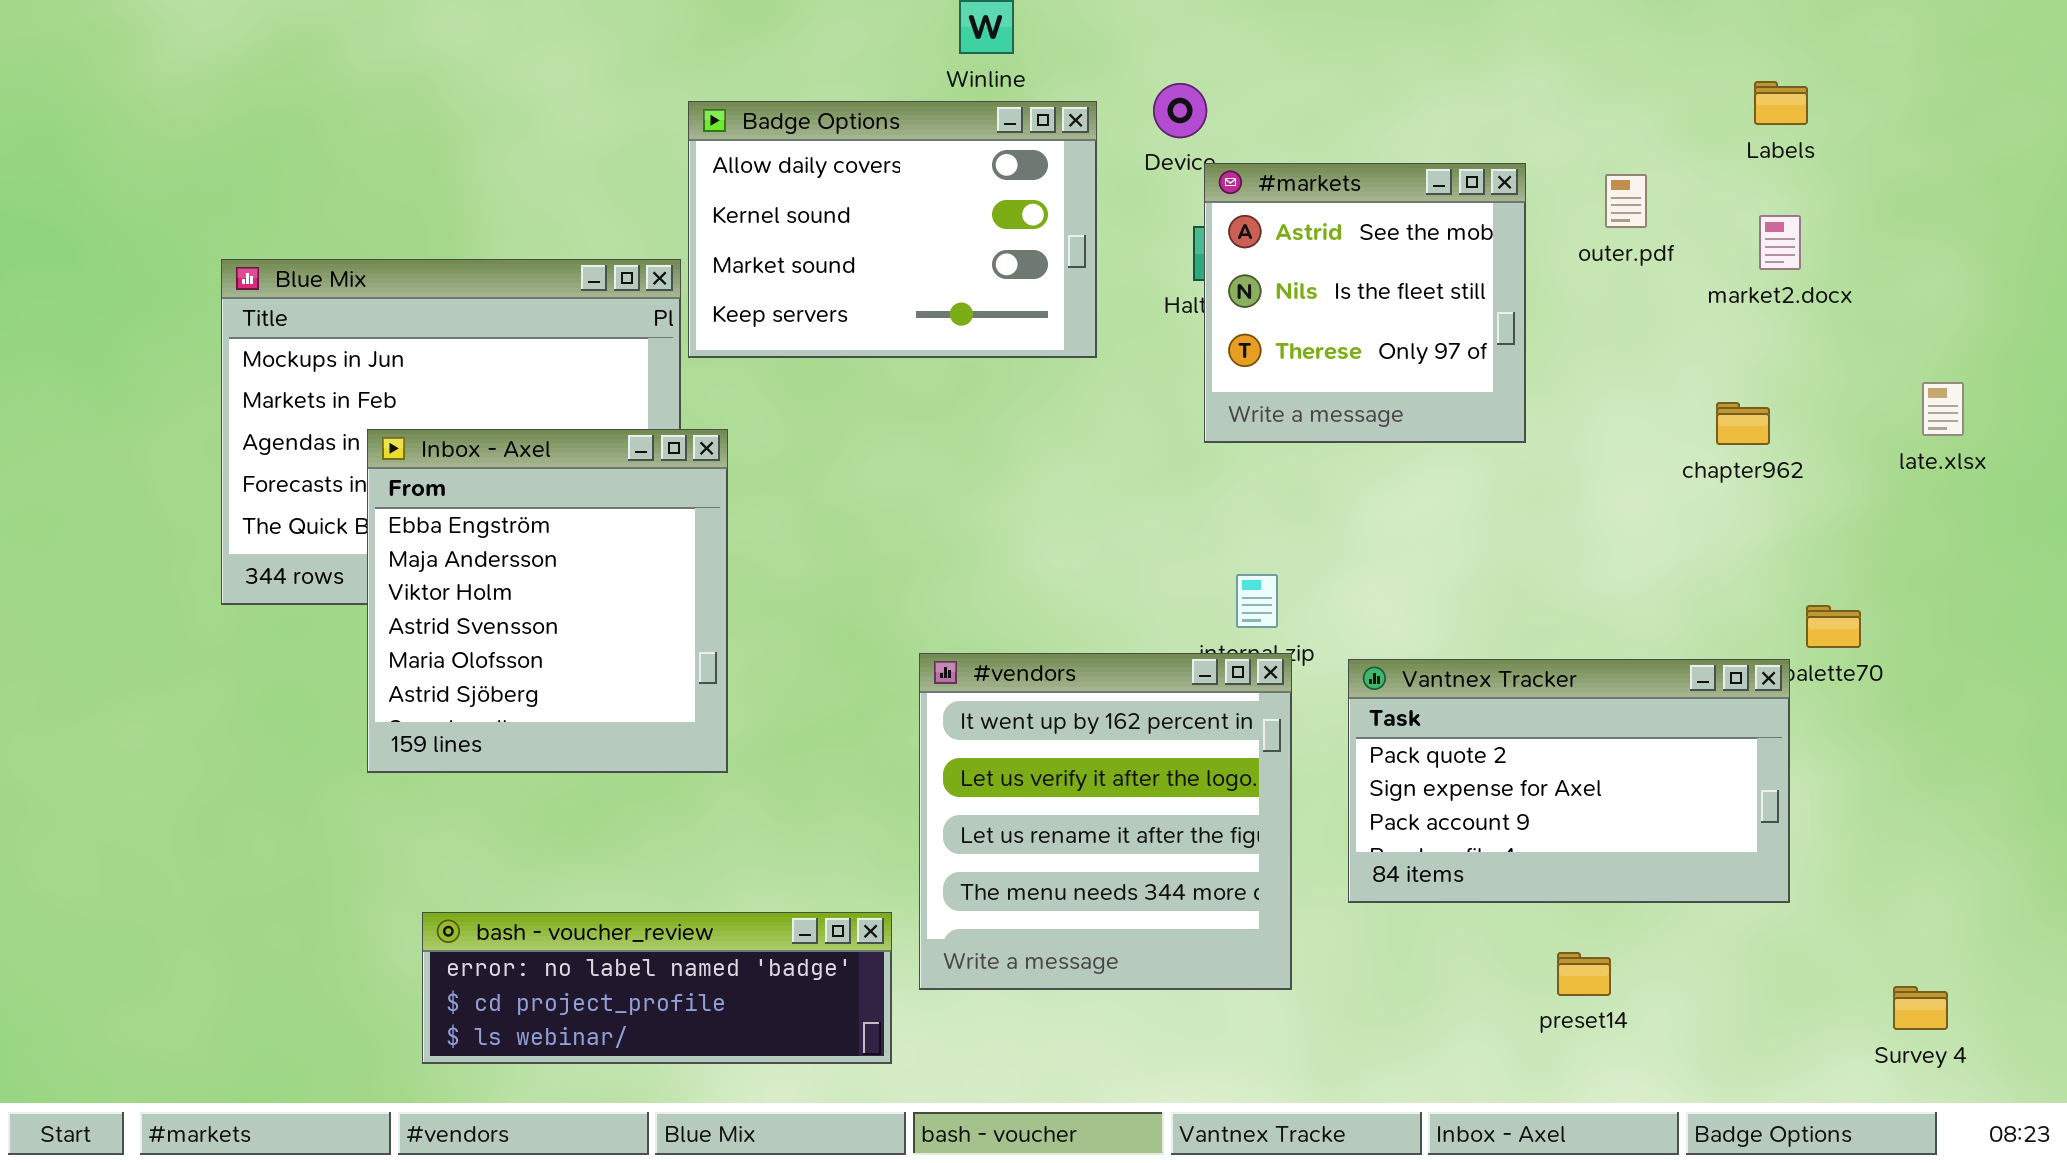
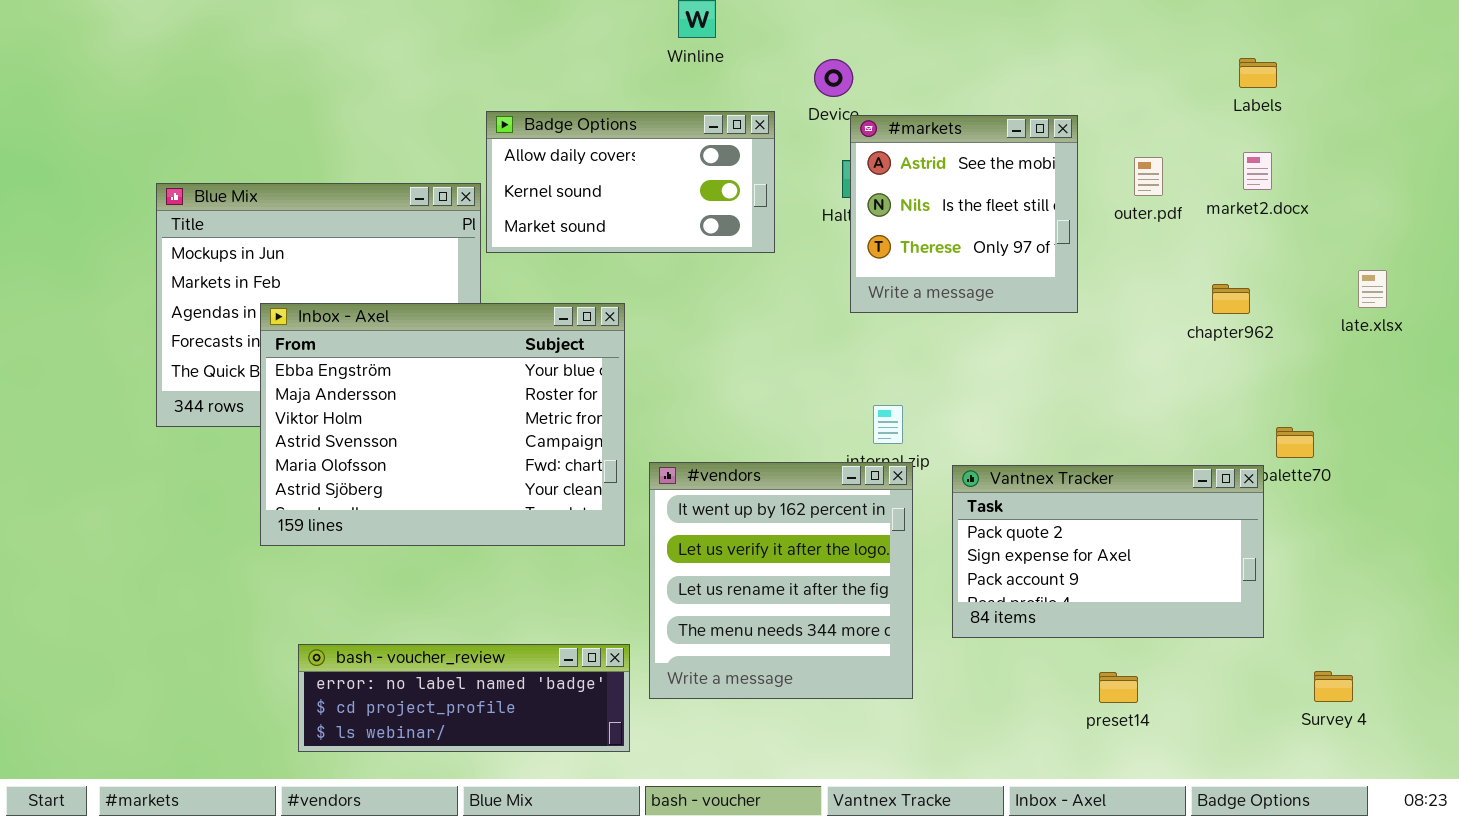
Badge Options: [688,101,1097,358] -> [486,111,775,253], resized
outer.pdf: [1605,174,1647,228] -> [1134,157,1163,196], moved
Inbox - Axel: [367,429,728,773] -> [260,303,625,546], resized
Survey 4: [1893,986,1948,1030] -> [1314,671,1353,702], moved

